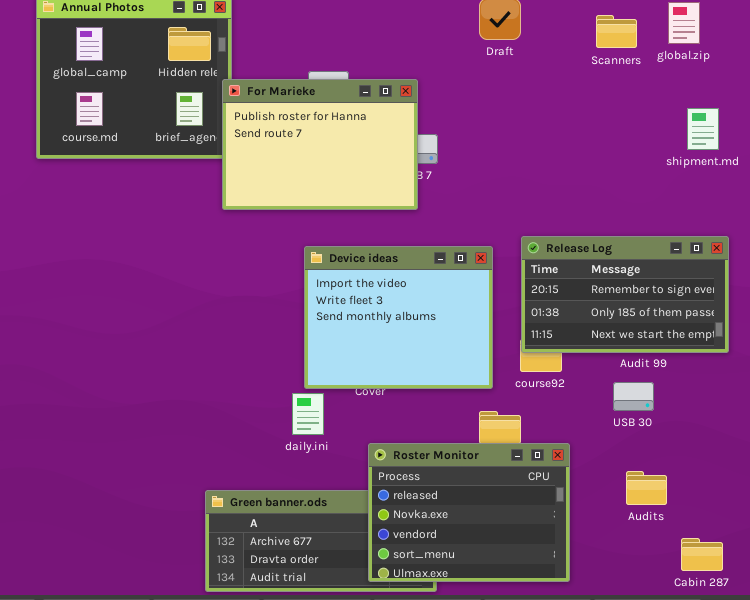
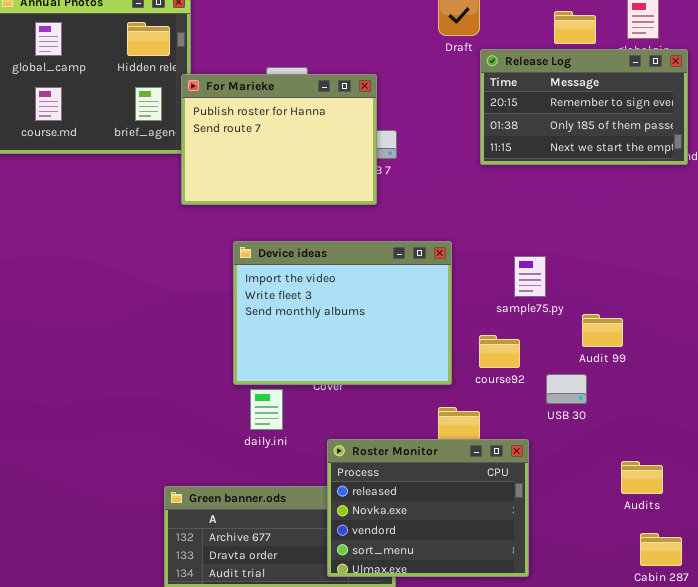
Release Log: [521,236,729,353] -> [480,49,688,165], moved
Device ideas: [304,246,493,389] -> [233,241,452,385], resized
USB 30: [613,382,654,411] -> [546,374,587,404], moved
Audits: [626,471,667,505] -> [621,461,663,494], moved

